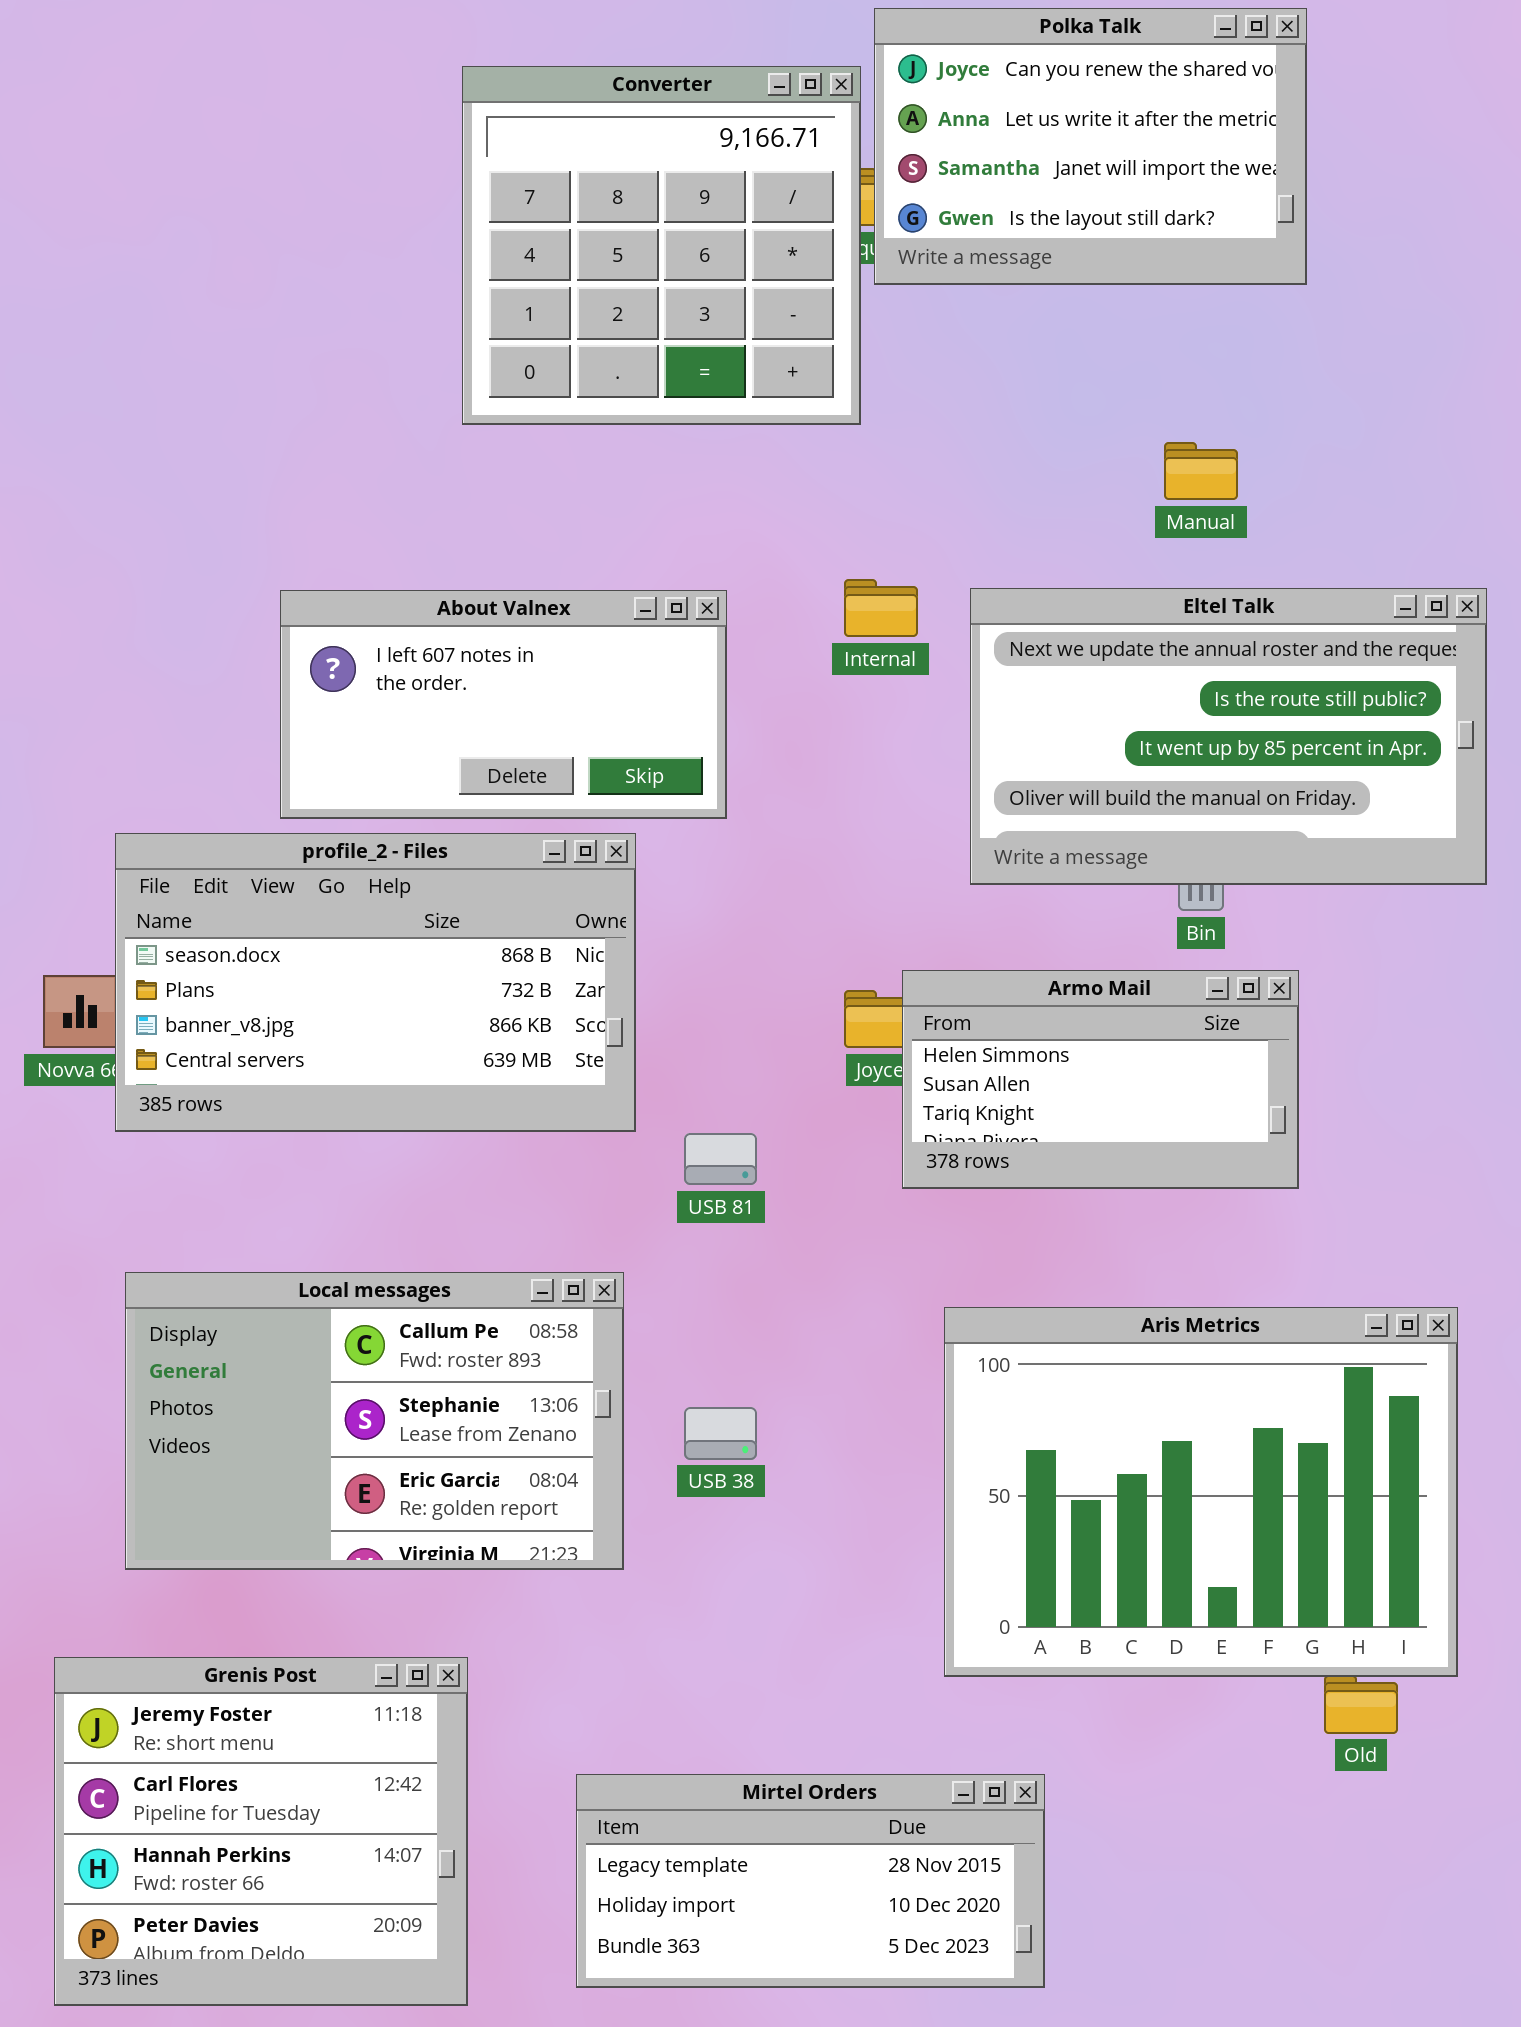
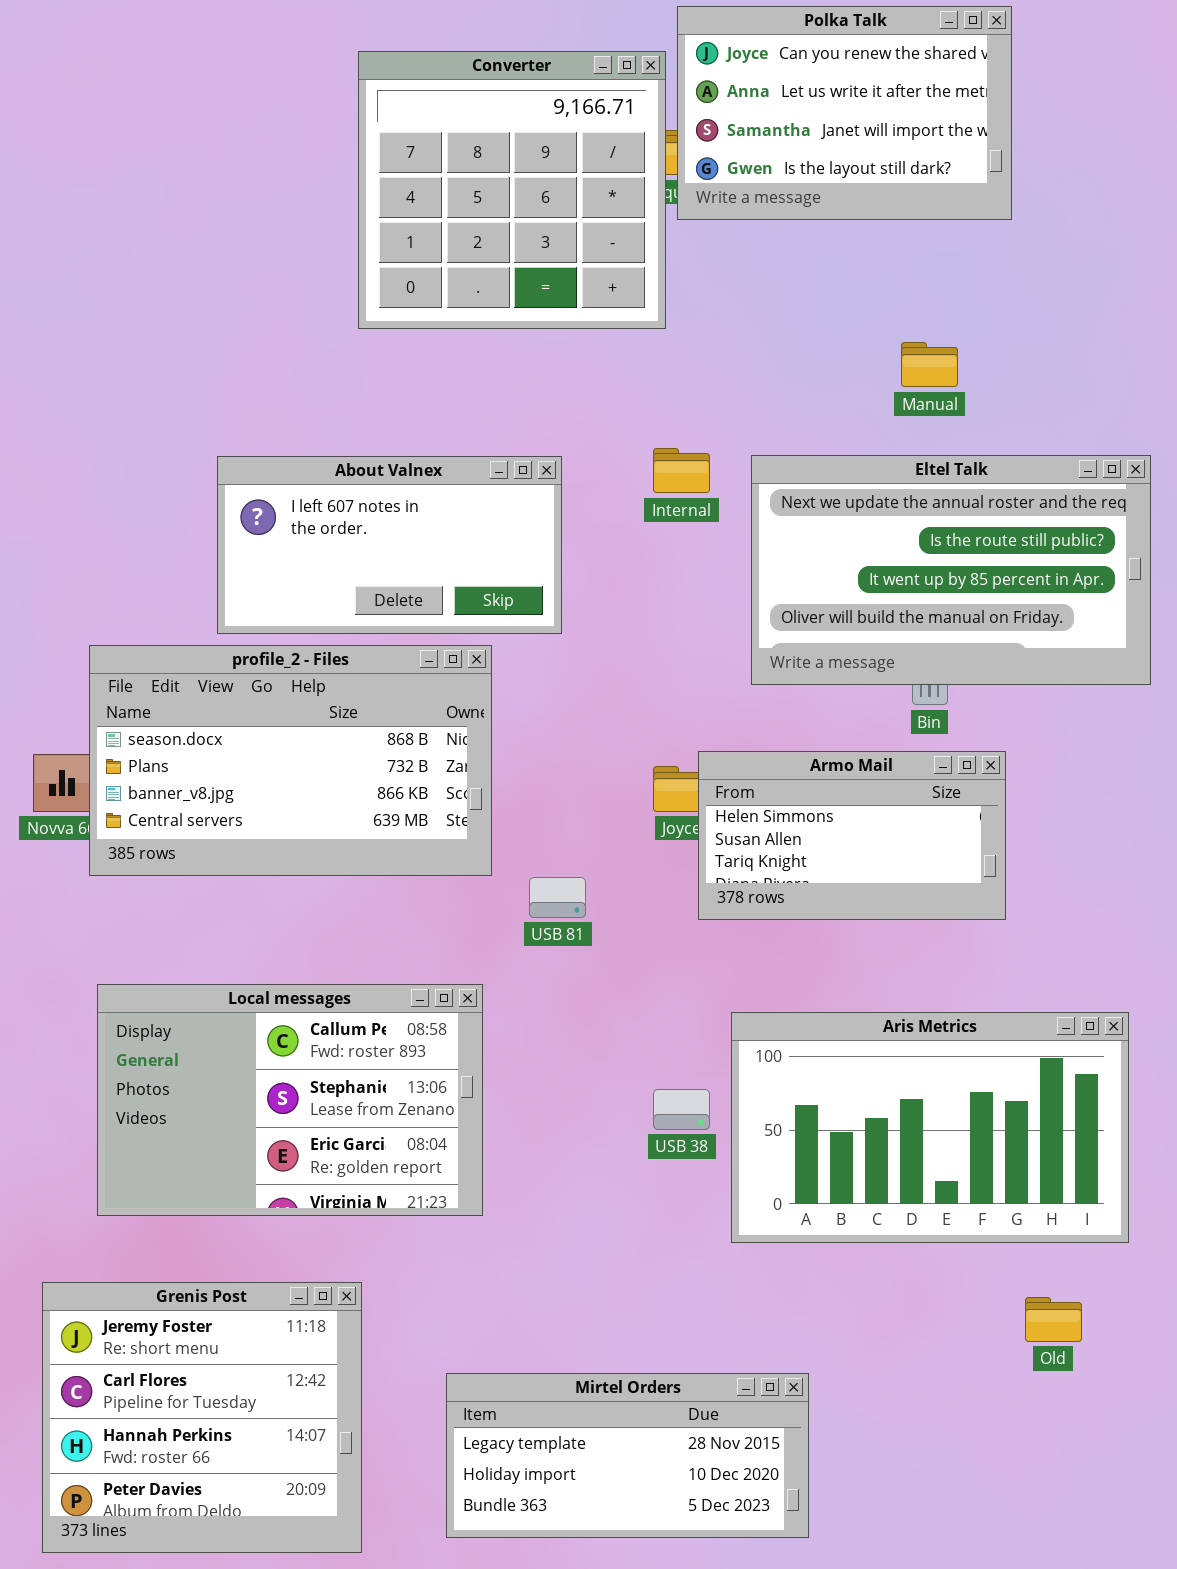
Aris Metrics: [944,1307,1458,1677] -> [731,1012,1129,1243], resized
USB 38: [684,1407,757,1460] -> [653,1089,710,1130], moved

